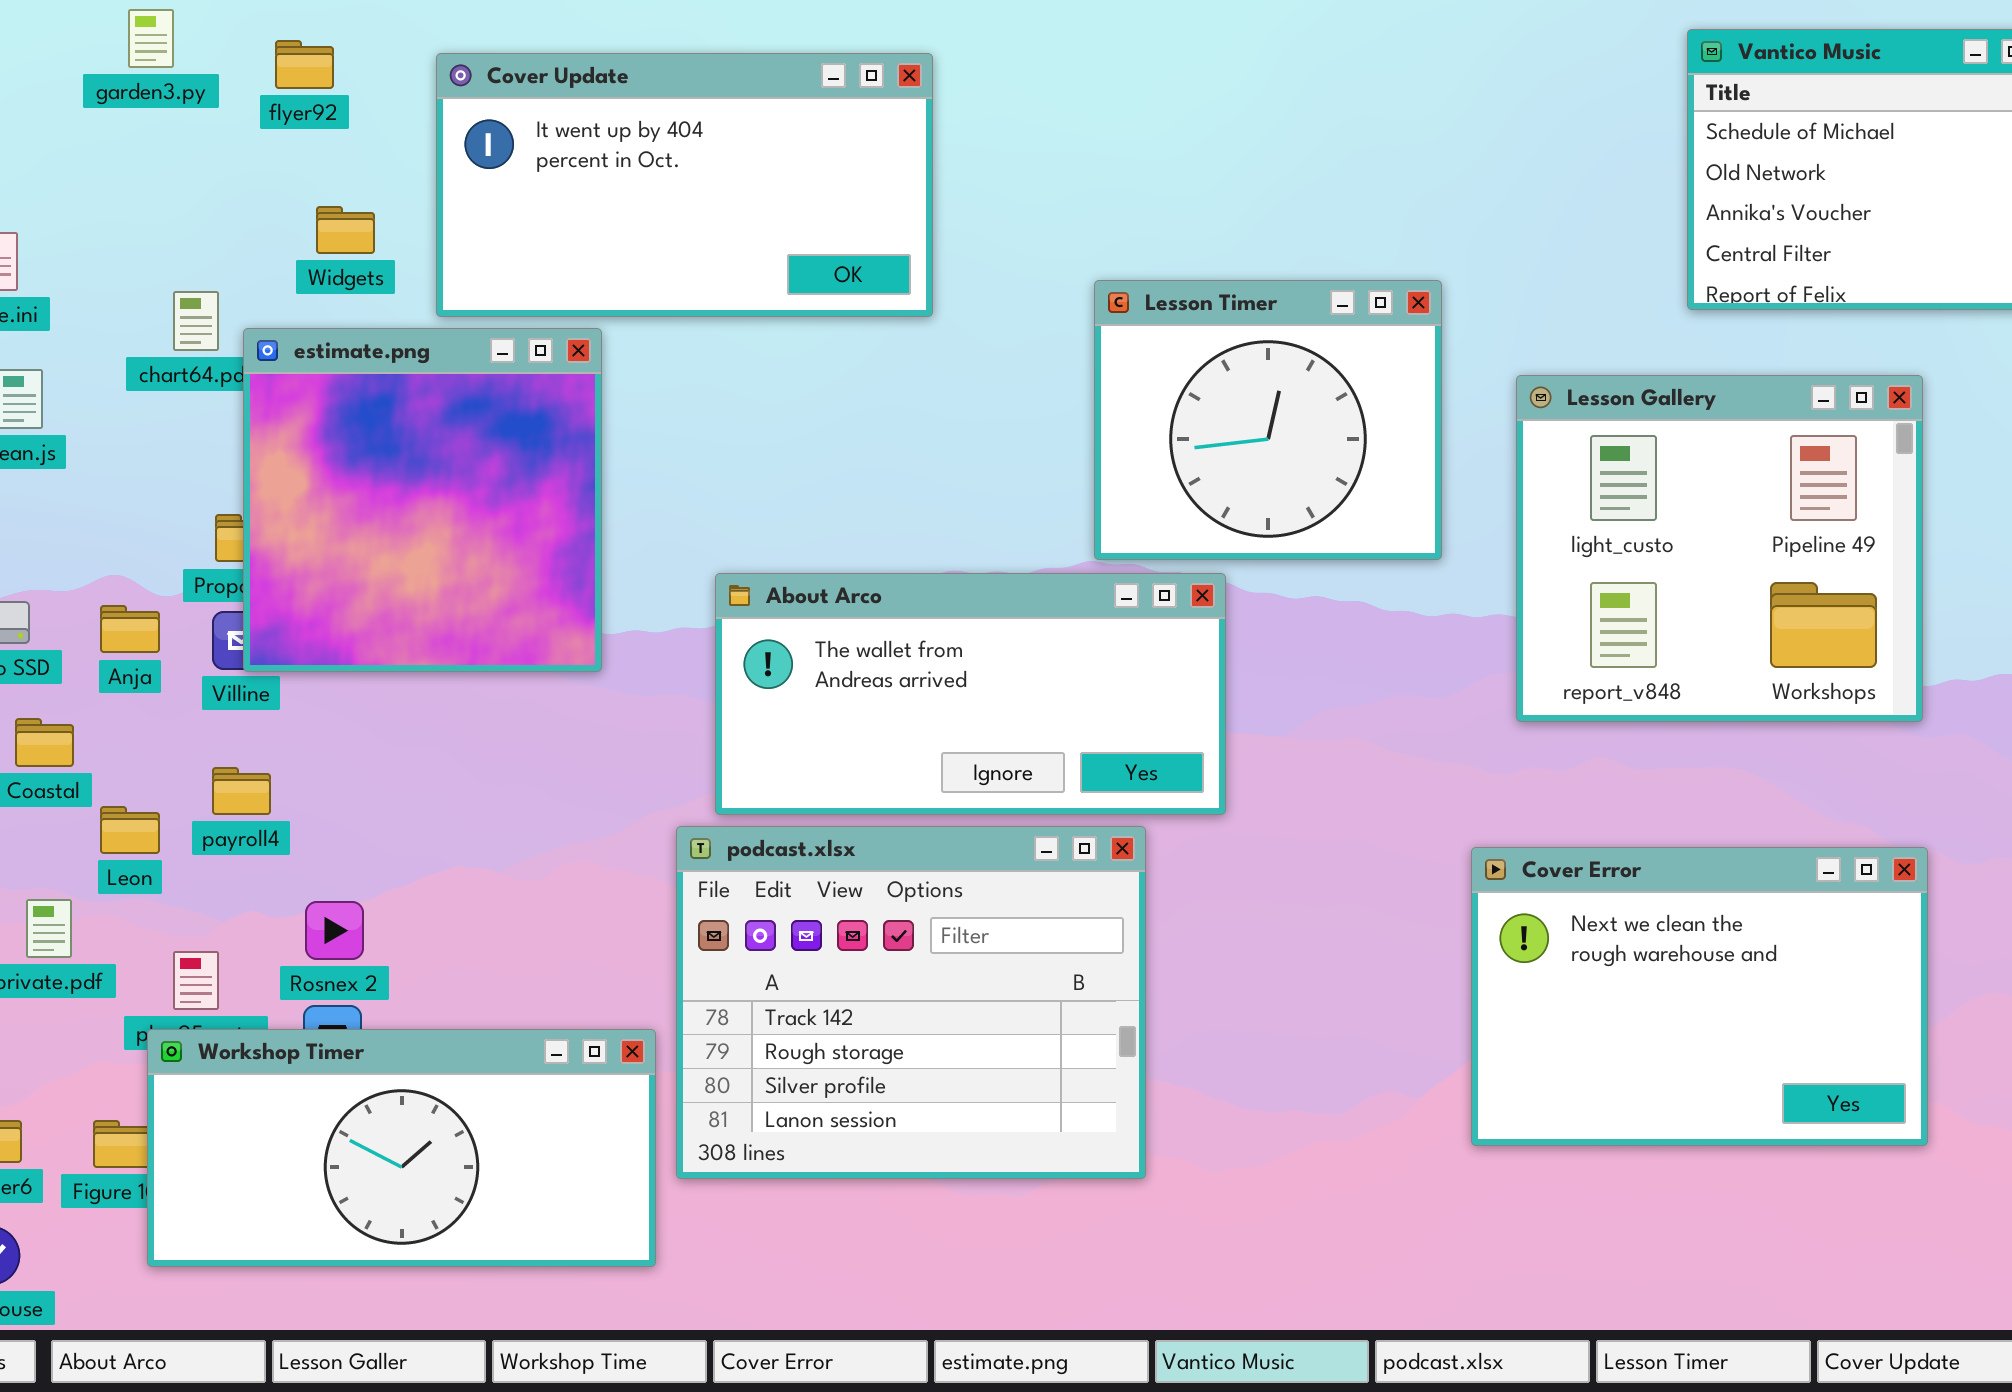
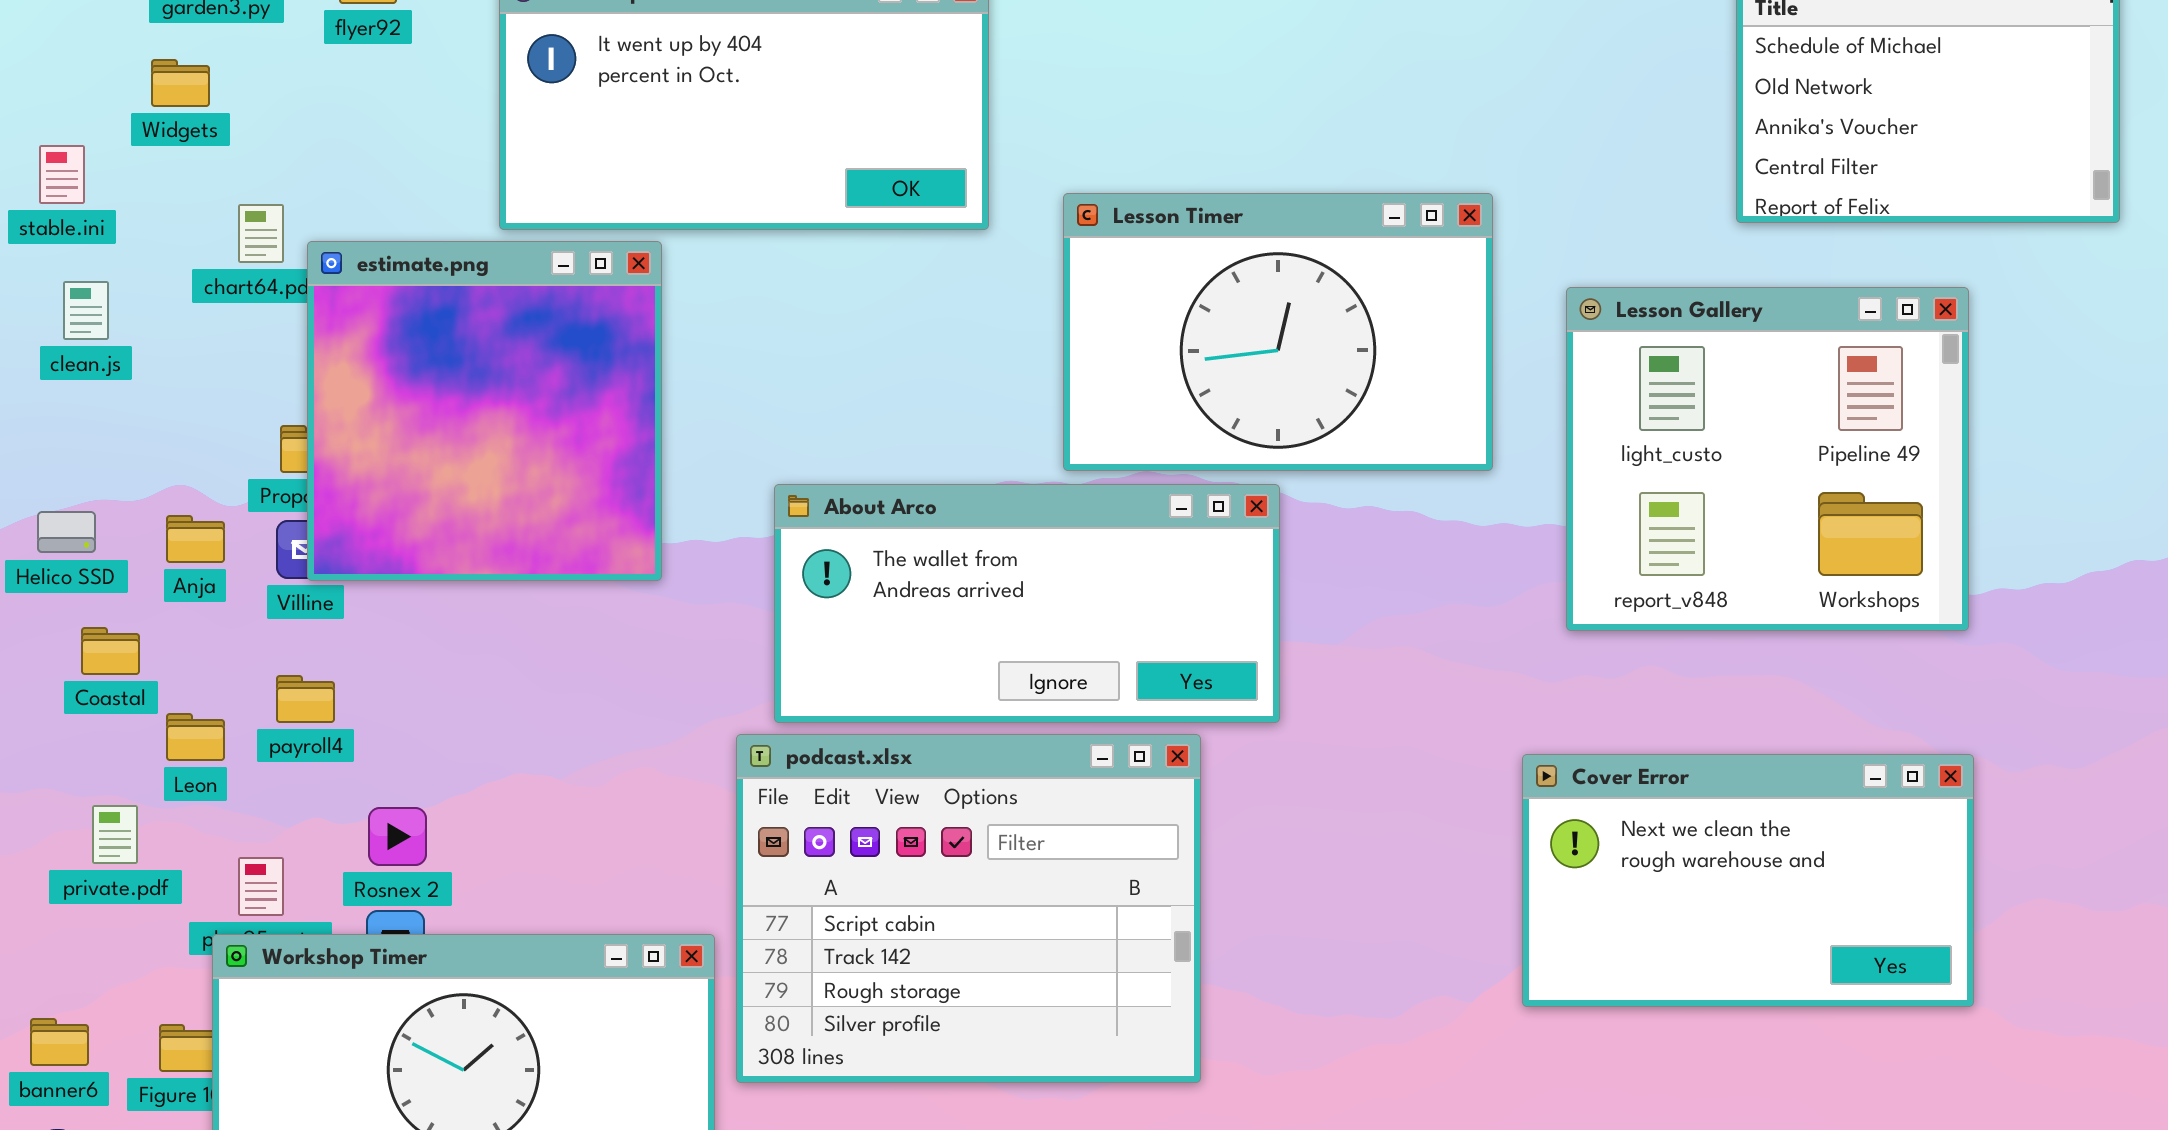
Widgets: [316,206,375,254] -> [151,59,210,107], moved
Lesson Timer: [1094,280,1442,560] -> [1063,193,1493,471], resized
podcast.xlsx: [676,826,1146,1179] -> [736,734,1201,1083], scrolled up 1 row
Cover Error: [1471,847,1928,1146] -> [1522,754,1974,1007], resized

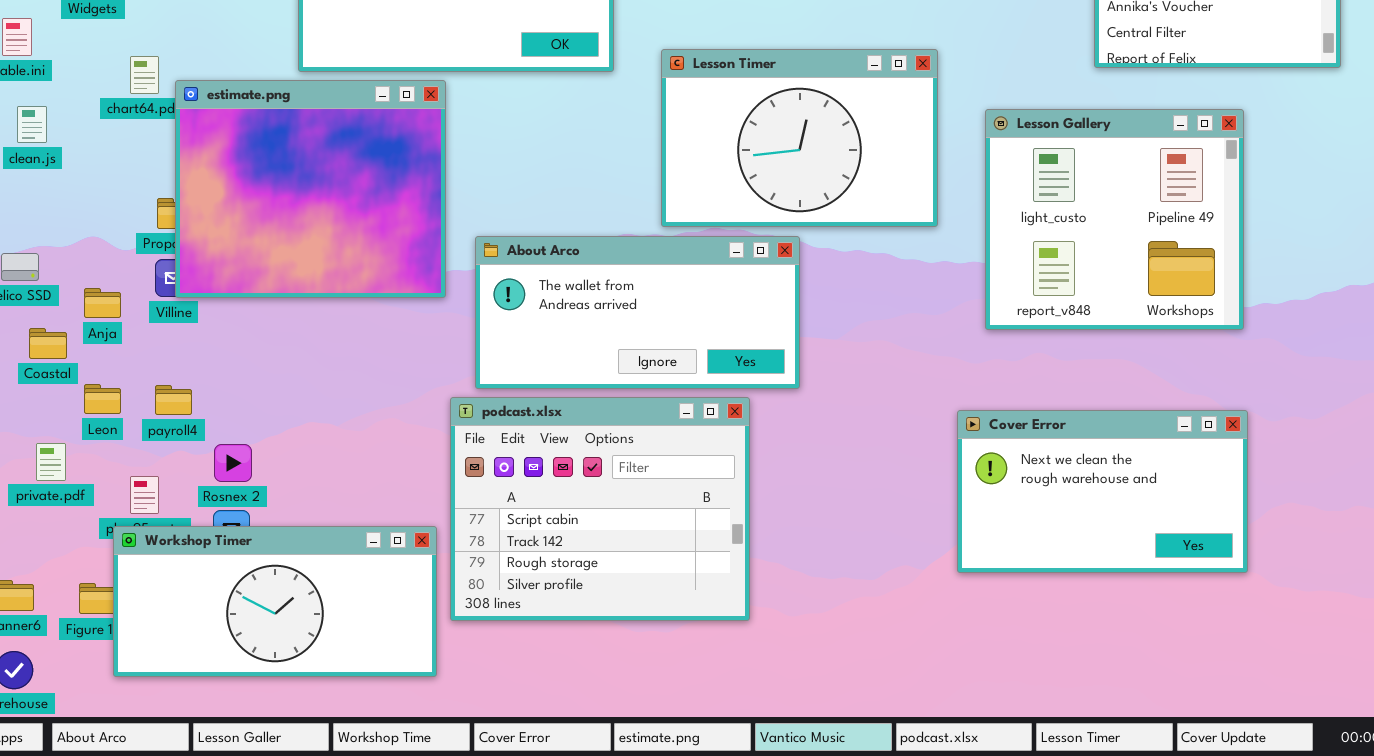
estimate.png: [307,241,662,581] -> [175,80,446,298], resized
Anja: [166,515,225,563] -> [84,288,121,318], moved
payroll4: [276,675,335,723] -> [155,385,192,415], moved

